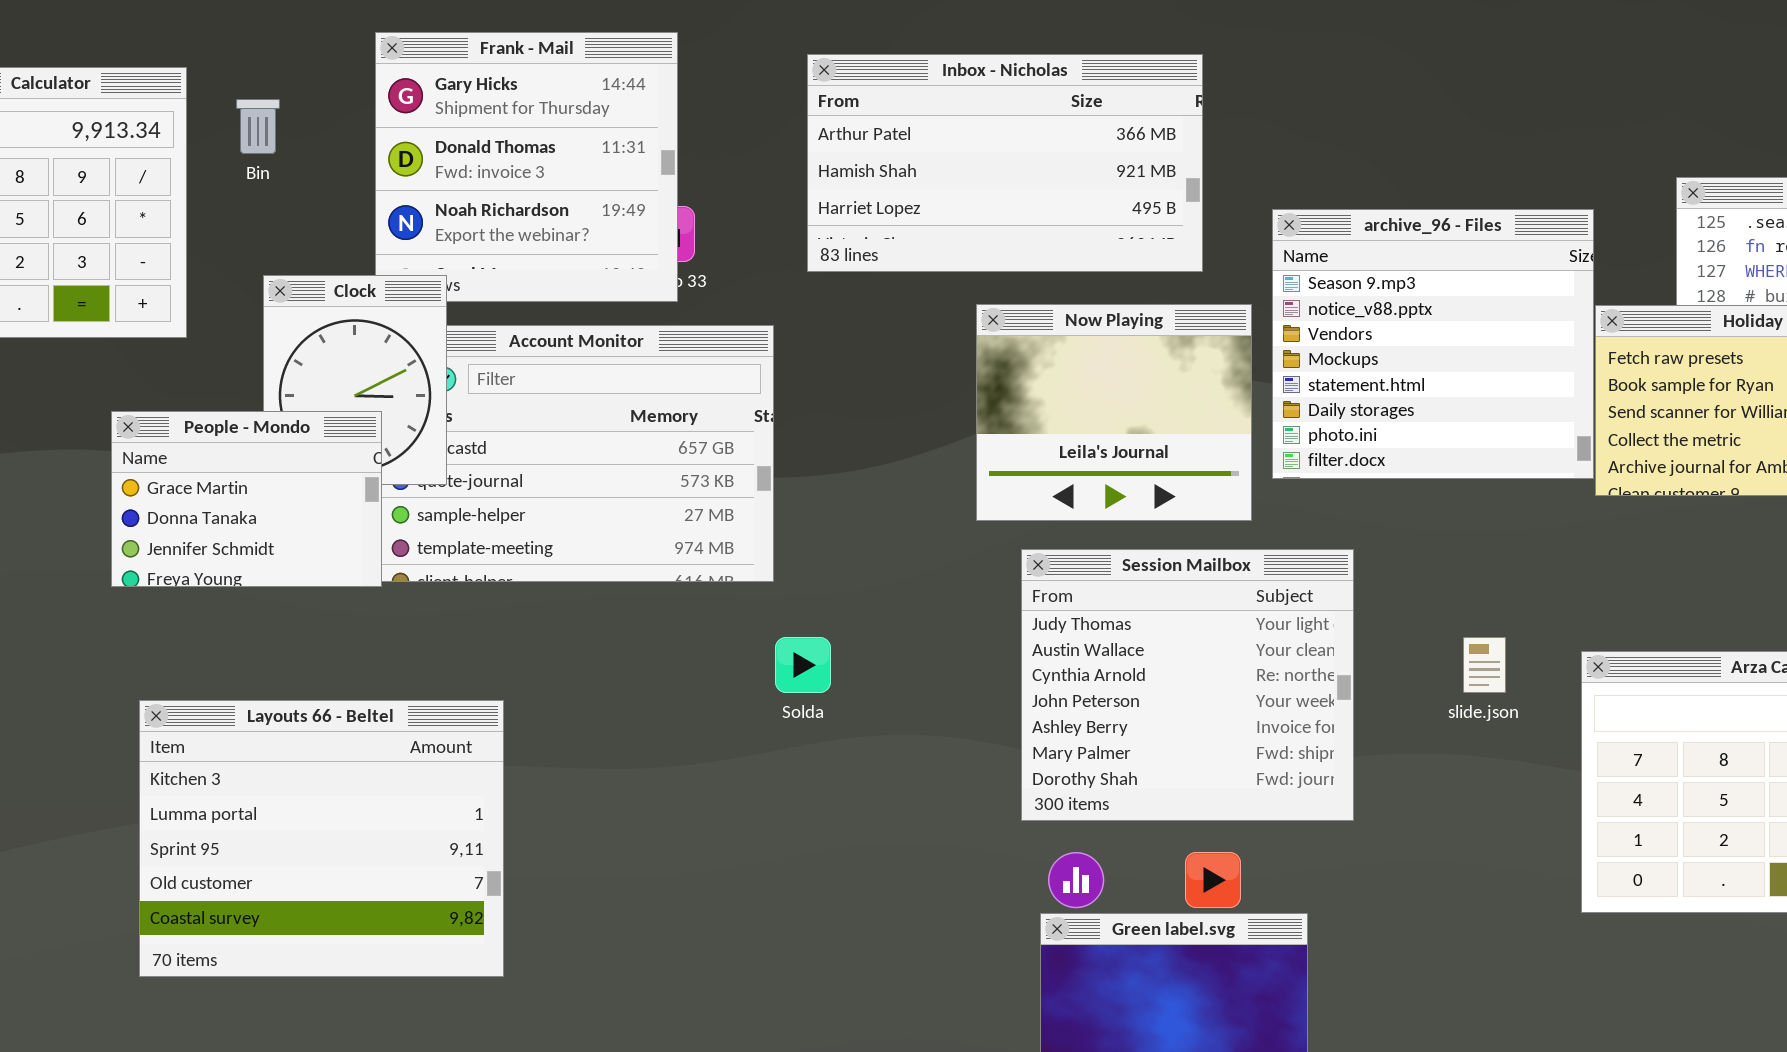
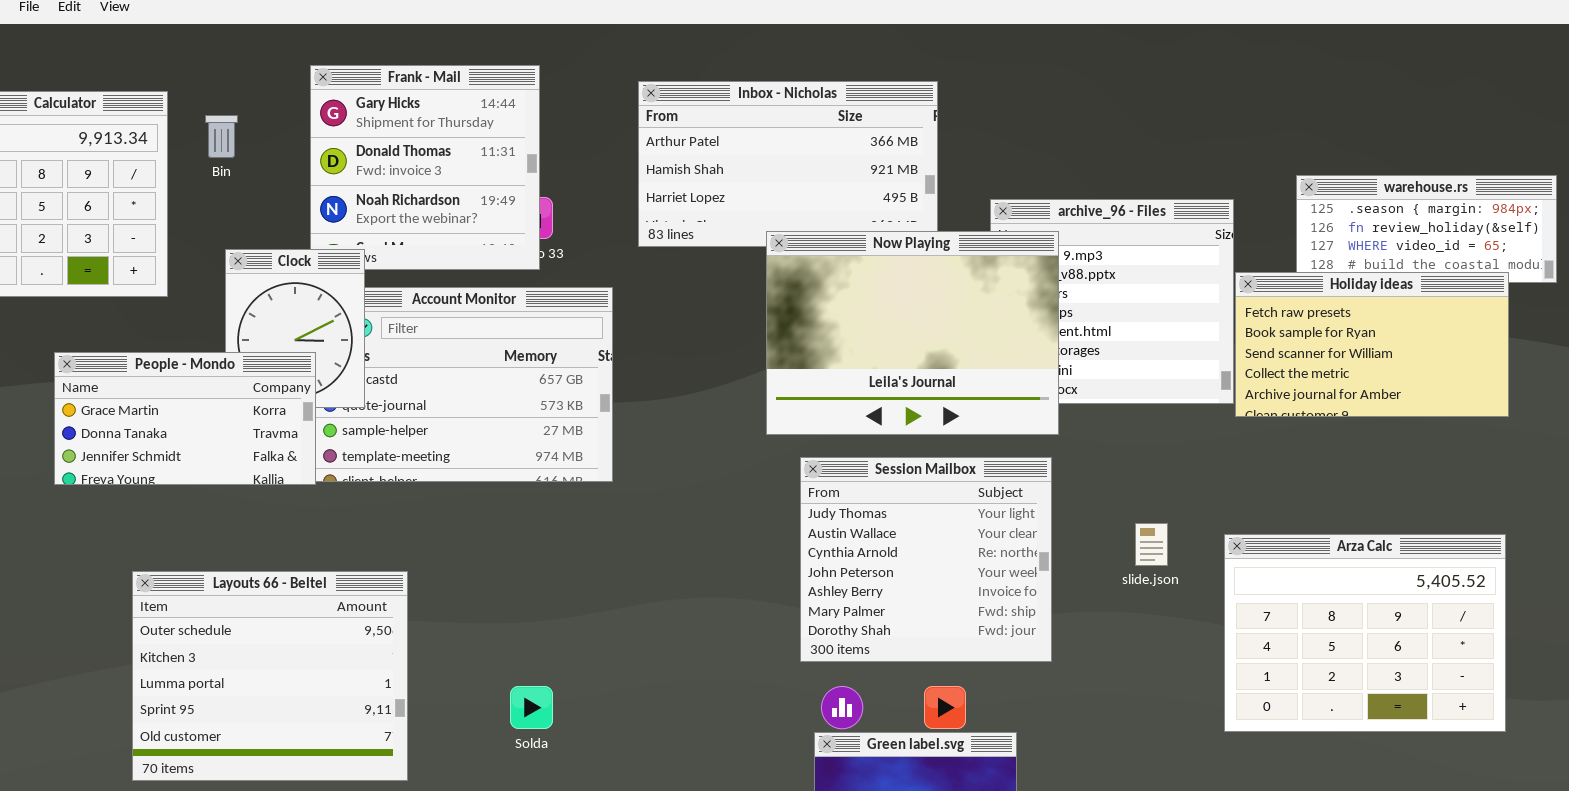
Now Playing: [976,304,1252,521] -> [766,231,1059,435], resized
People - Mondo: [111,411,382,587] -> [54,352,316,485], resized
Solda: [775,637,831,693] -> [510,686,553,729], moved
Layouts 66 - Beltel: [139,700,504,977] -> [132,571,408,781], scrolled up 1 row

